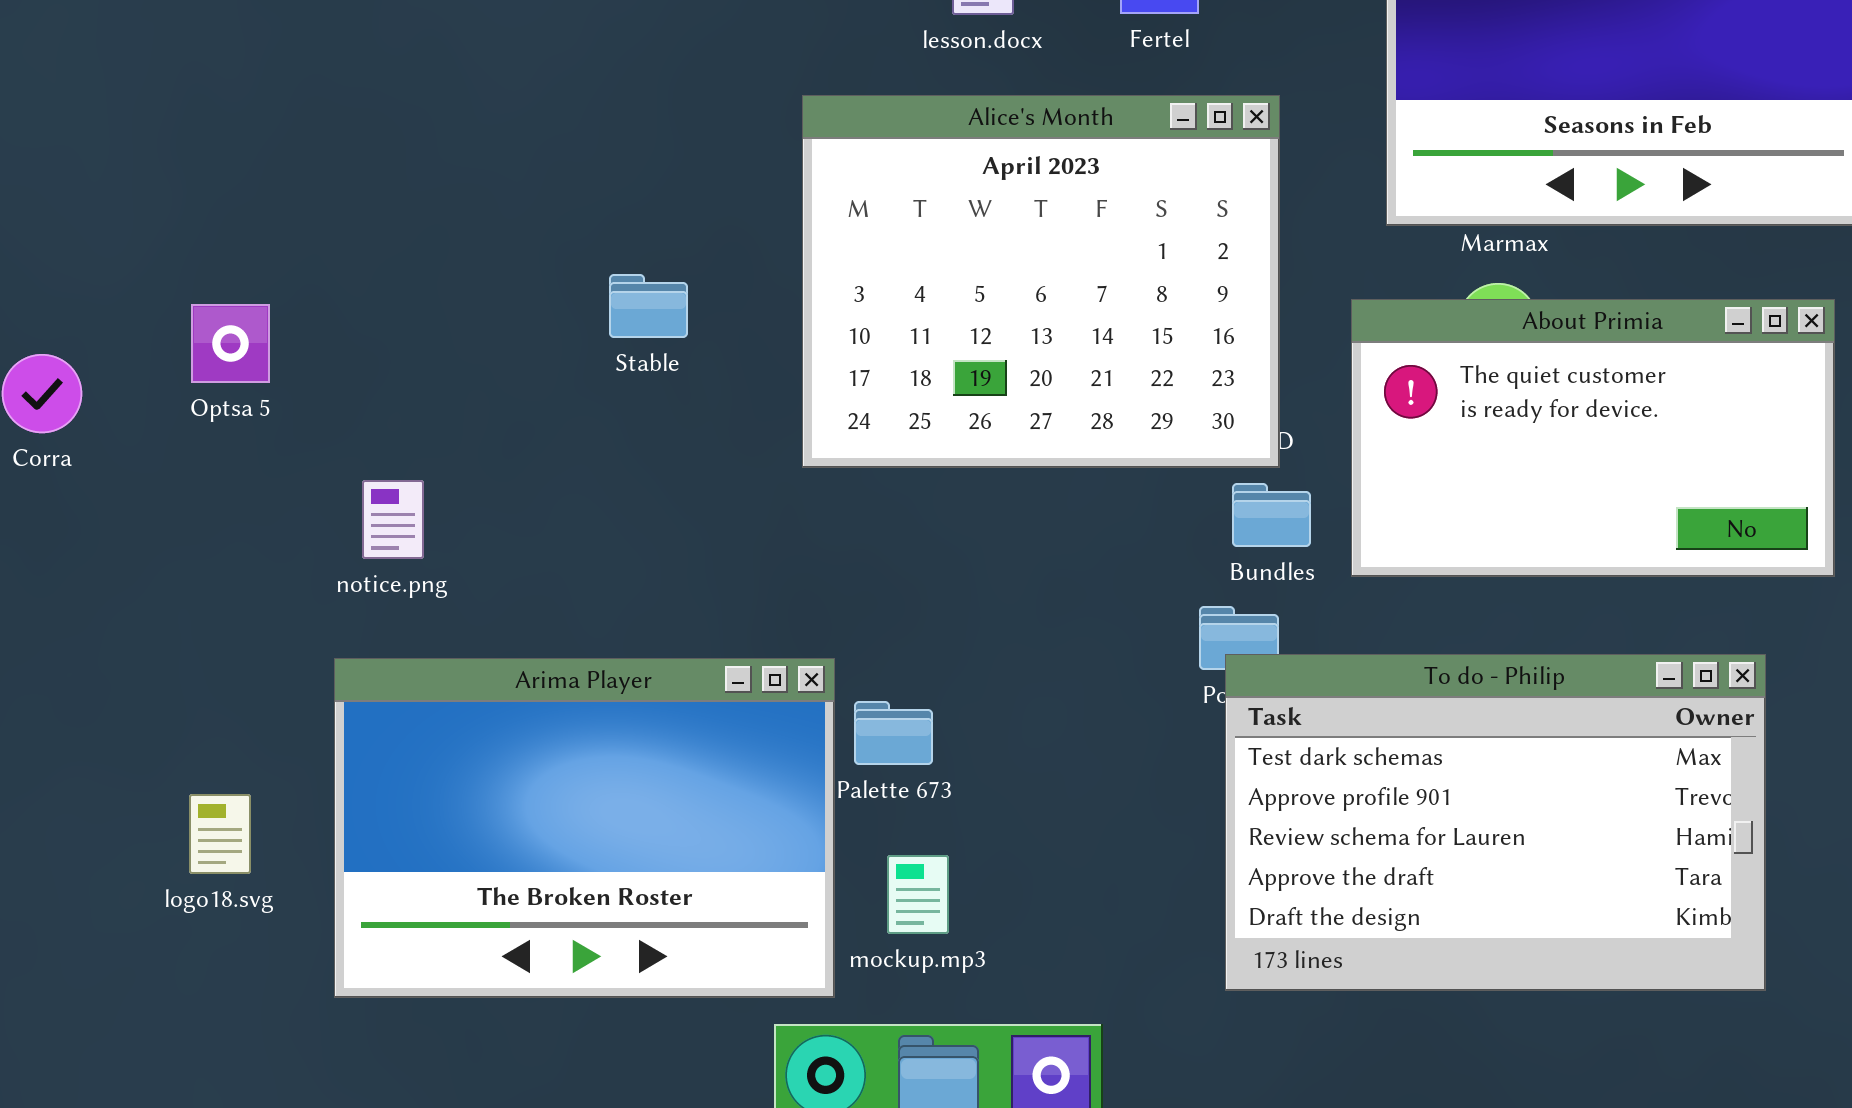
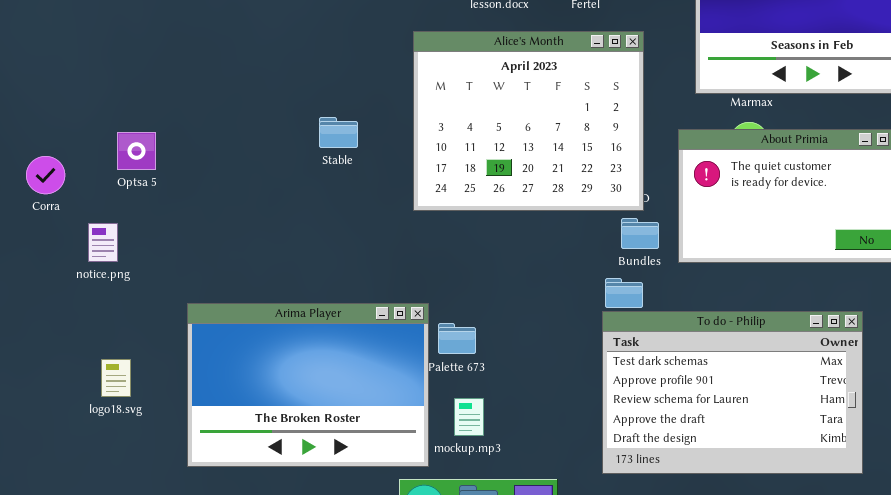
notice.png: [362,480,424,559] -> [88,223,118,262], moved
To do - Philip: [1225,654,1766,991] -> [602,311,863,474], moved
logo18.svg: [189,794,251,874] -> [101,359,131,397], moved

